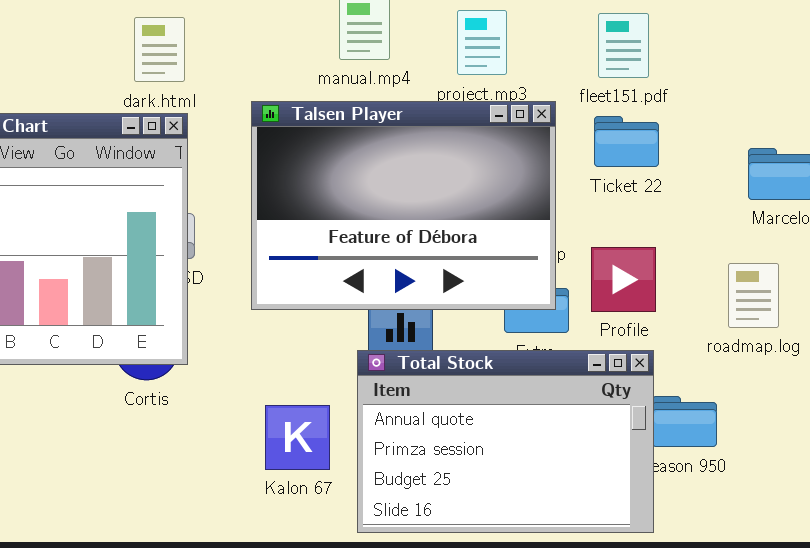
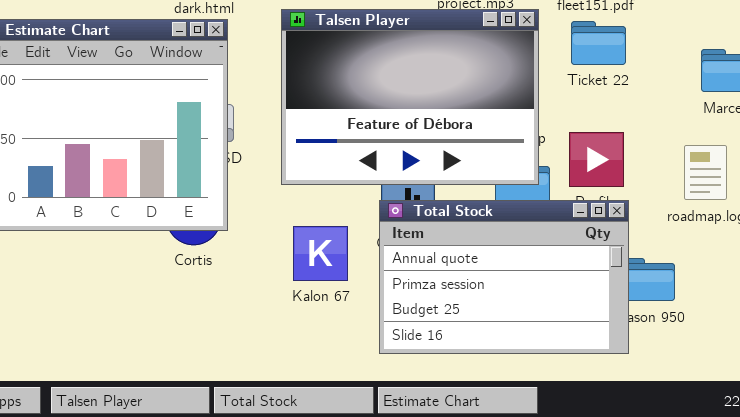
Total Stock: [357,350,654,533] -> [379,200,629,354], moved
Kalon 67: [265,405,330,470] -> [293,226,348,281], moved

